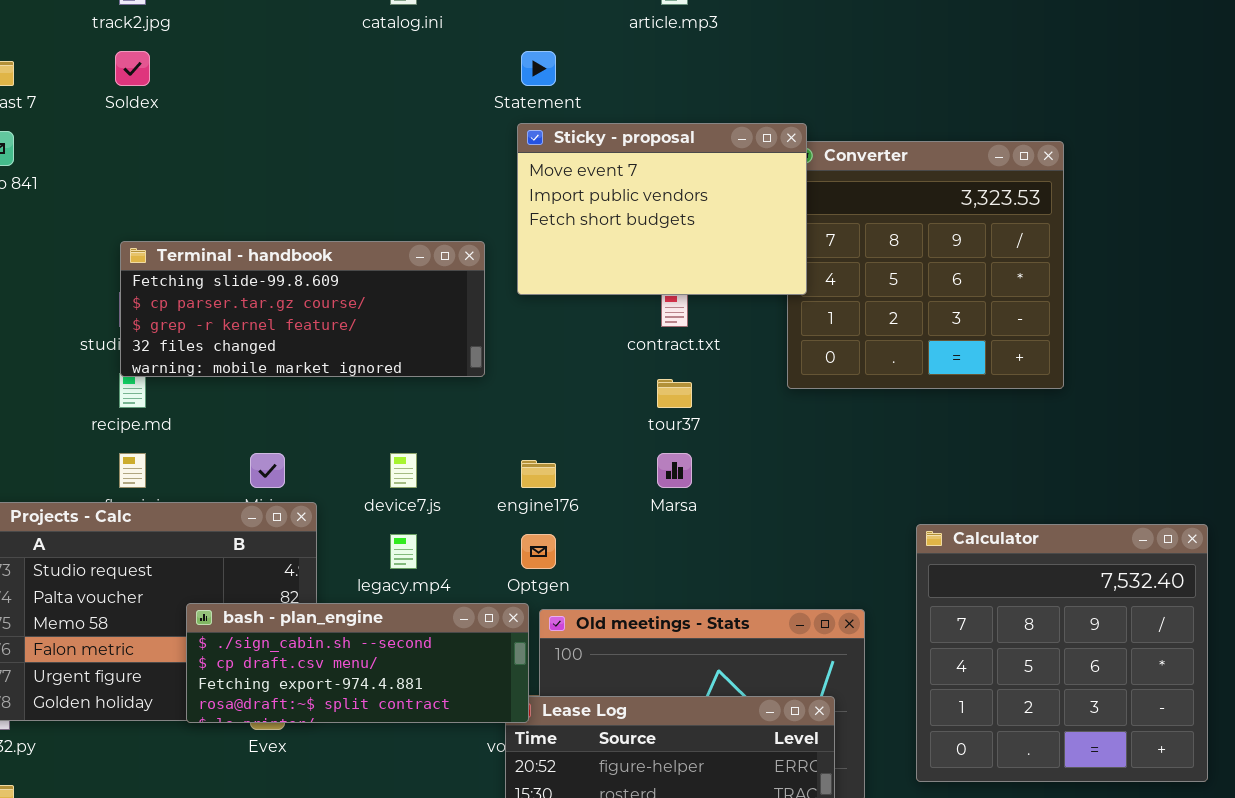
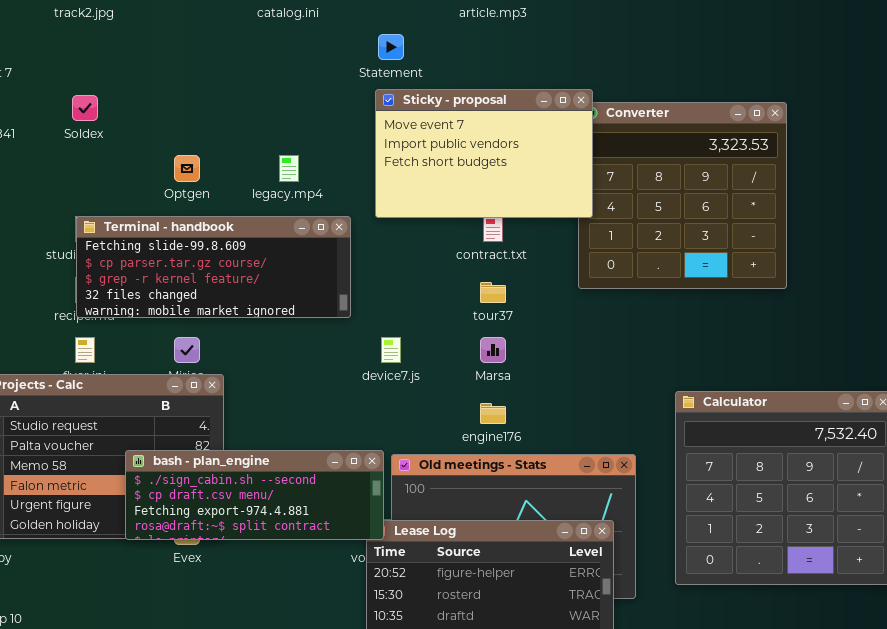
Soldex: [115,51,150,86] -> [72,95,98,121], moved
Terminal - handbook: [120,241,485,377] -> [76,216,351,318], moved
device7.js: [390,453,417,488] -> [381,337,401,363], moved
engine176: [521,460,556,488] -> [480,403,506,424], moved
legacy.mp4: [390,534,417,569] -> [279,155,299,182], moved
Optgen: [521,534,556,569] -> [174,155,200,182], moved

